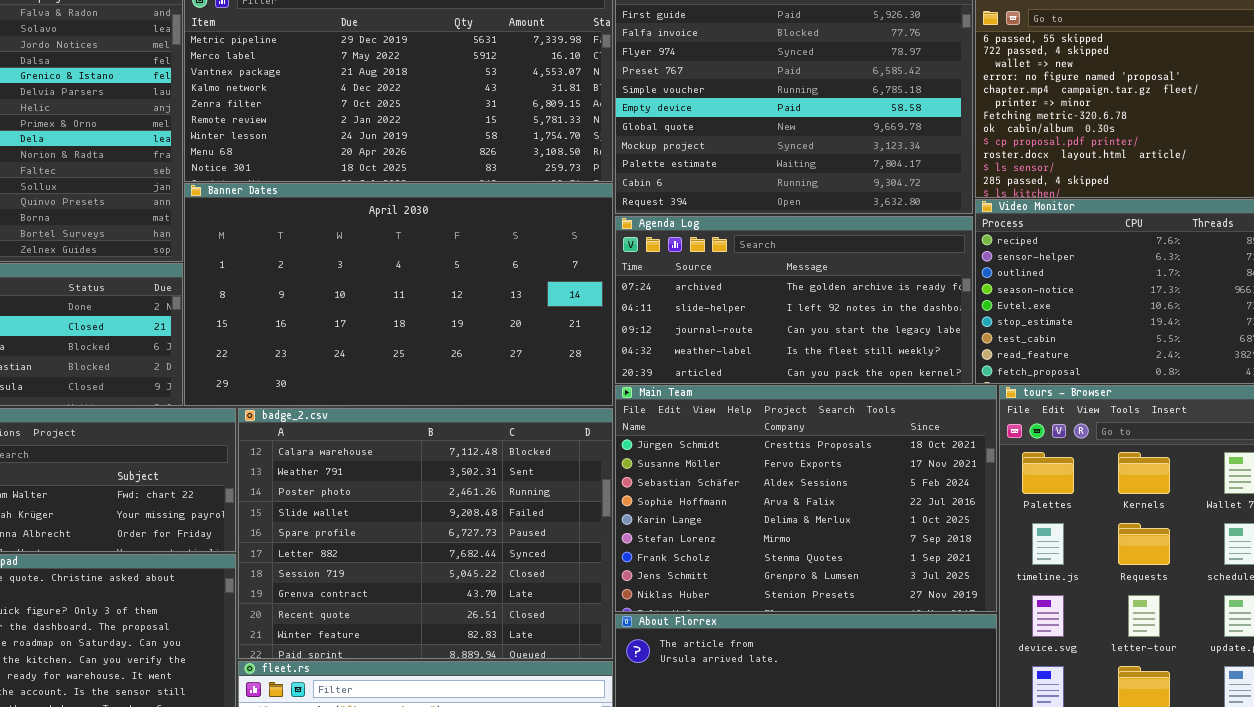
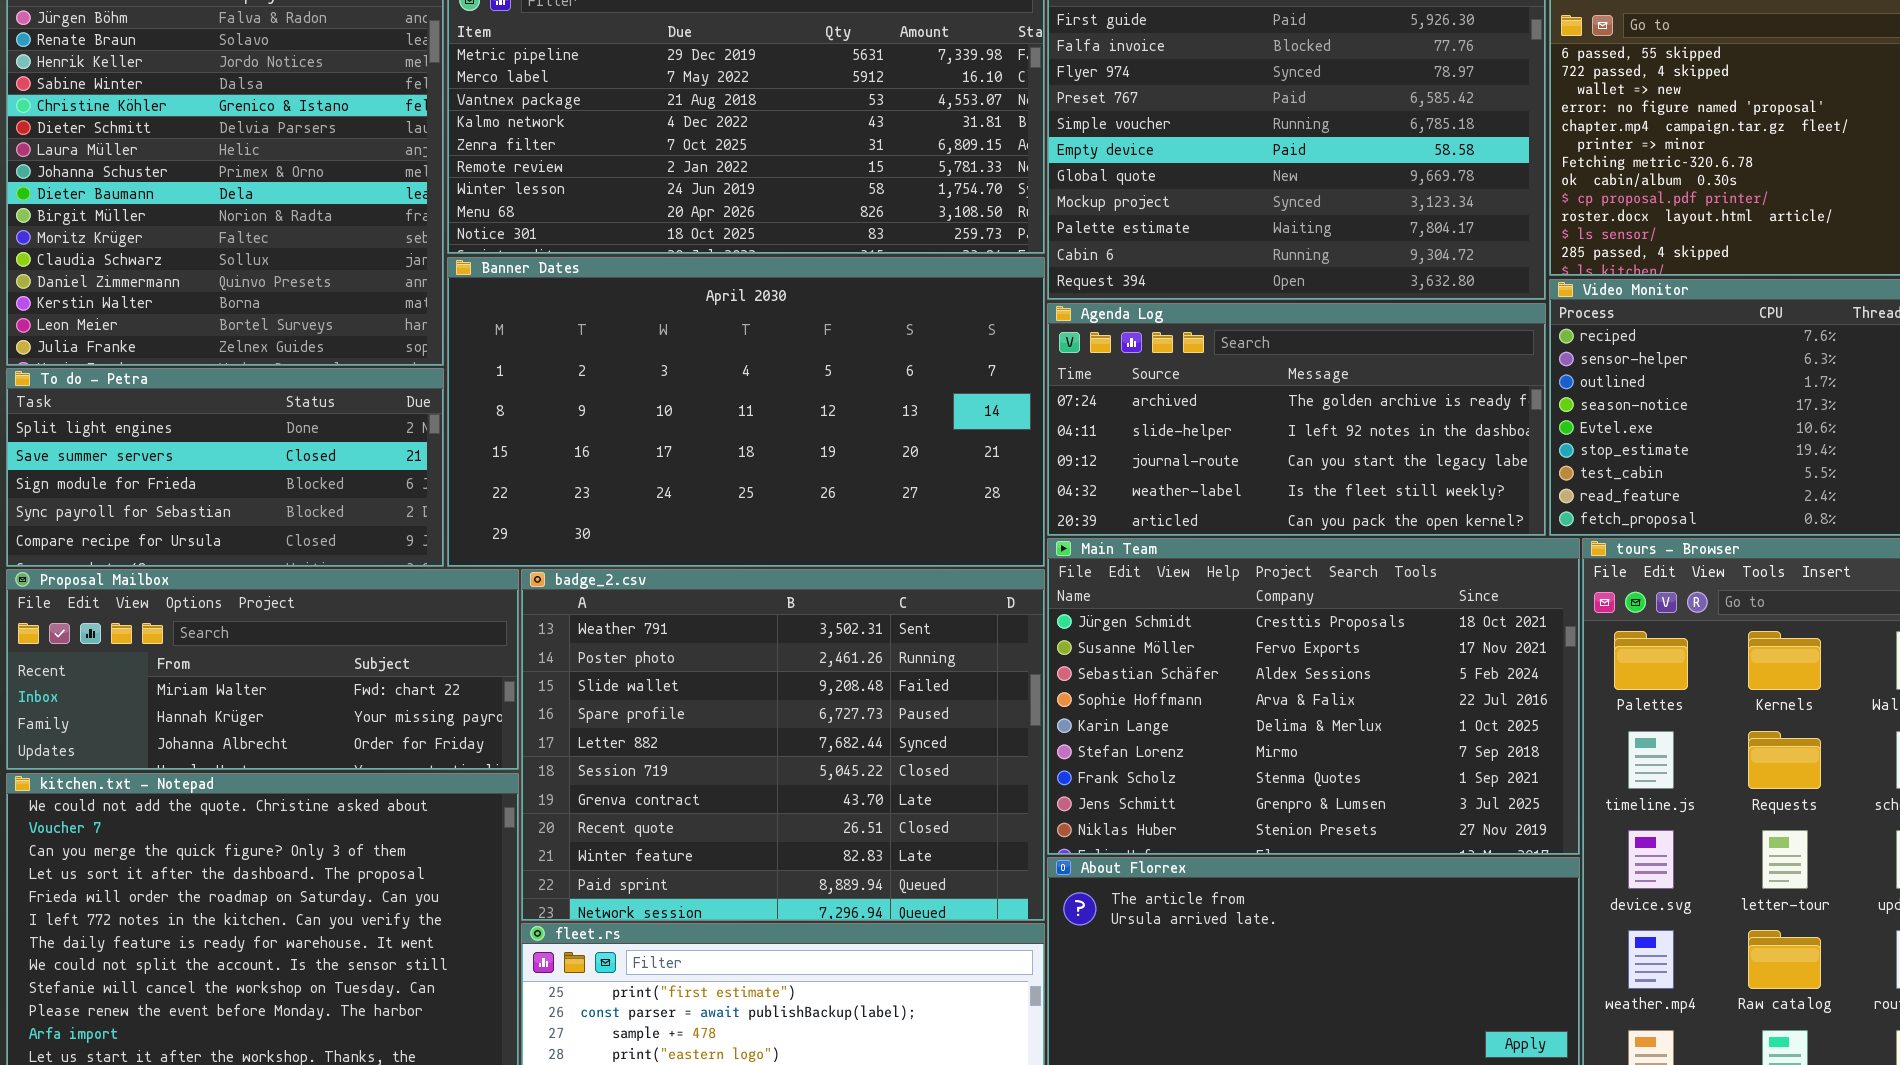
badge_2.csv: [238,408,613,659] -> [521,569,1045,921], scrolled down 1 row

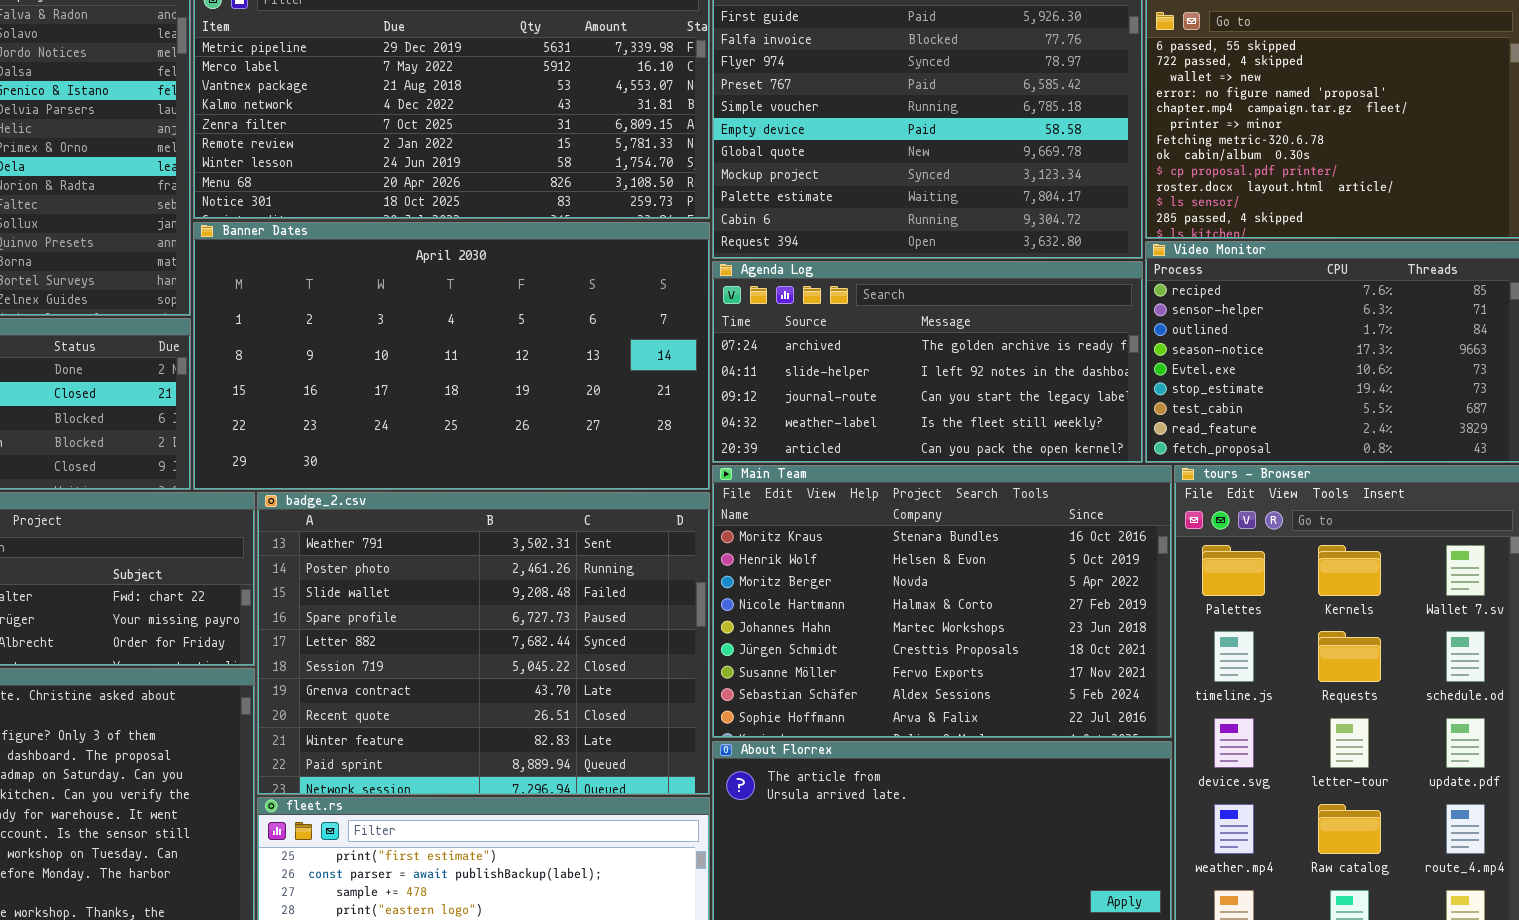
Main Team: [1047,538,1580,855] -> [712,465,1172,738], scrolled up 5 rows

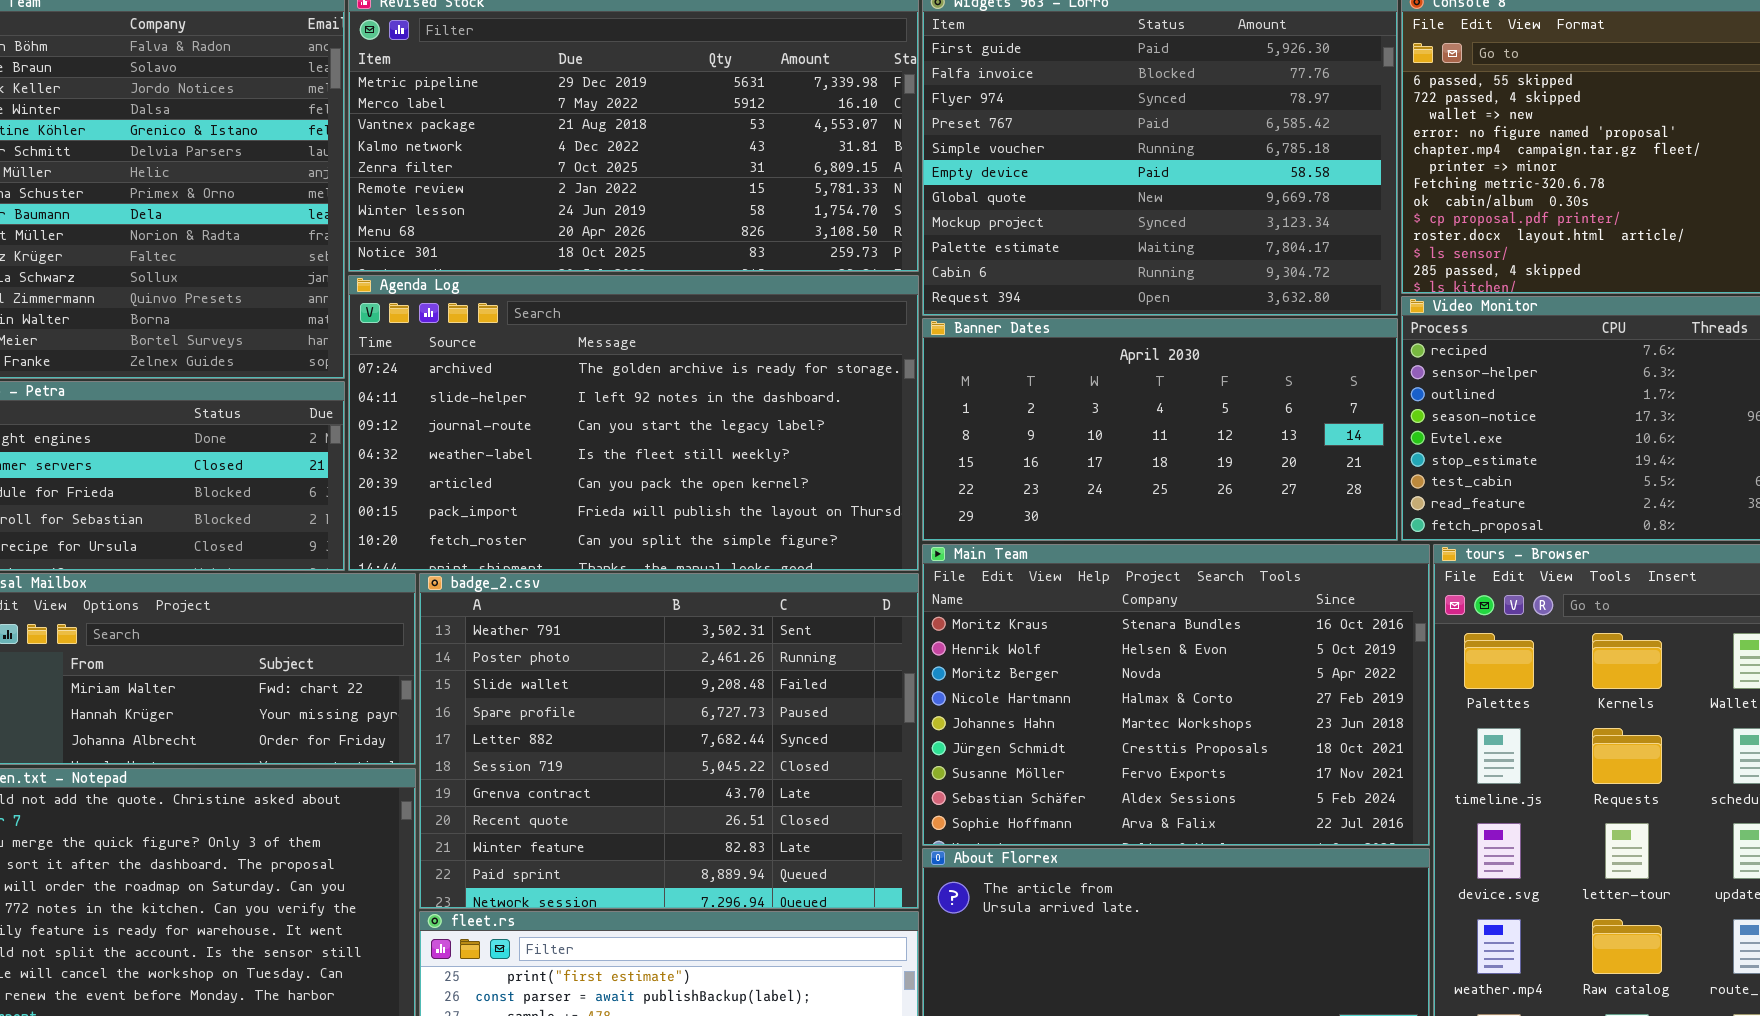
Banner Dates: [193,222,710,490] -> [922,318,1398,541], moved, resized
Agenda Log: [712,261,1143,463] -> [348,275,919,571], moved, resized

